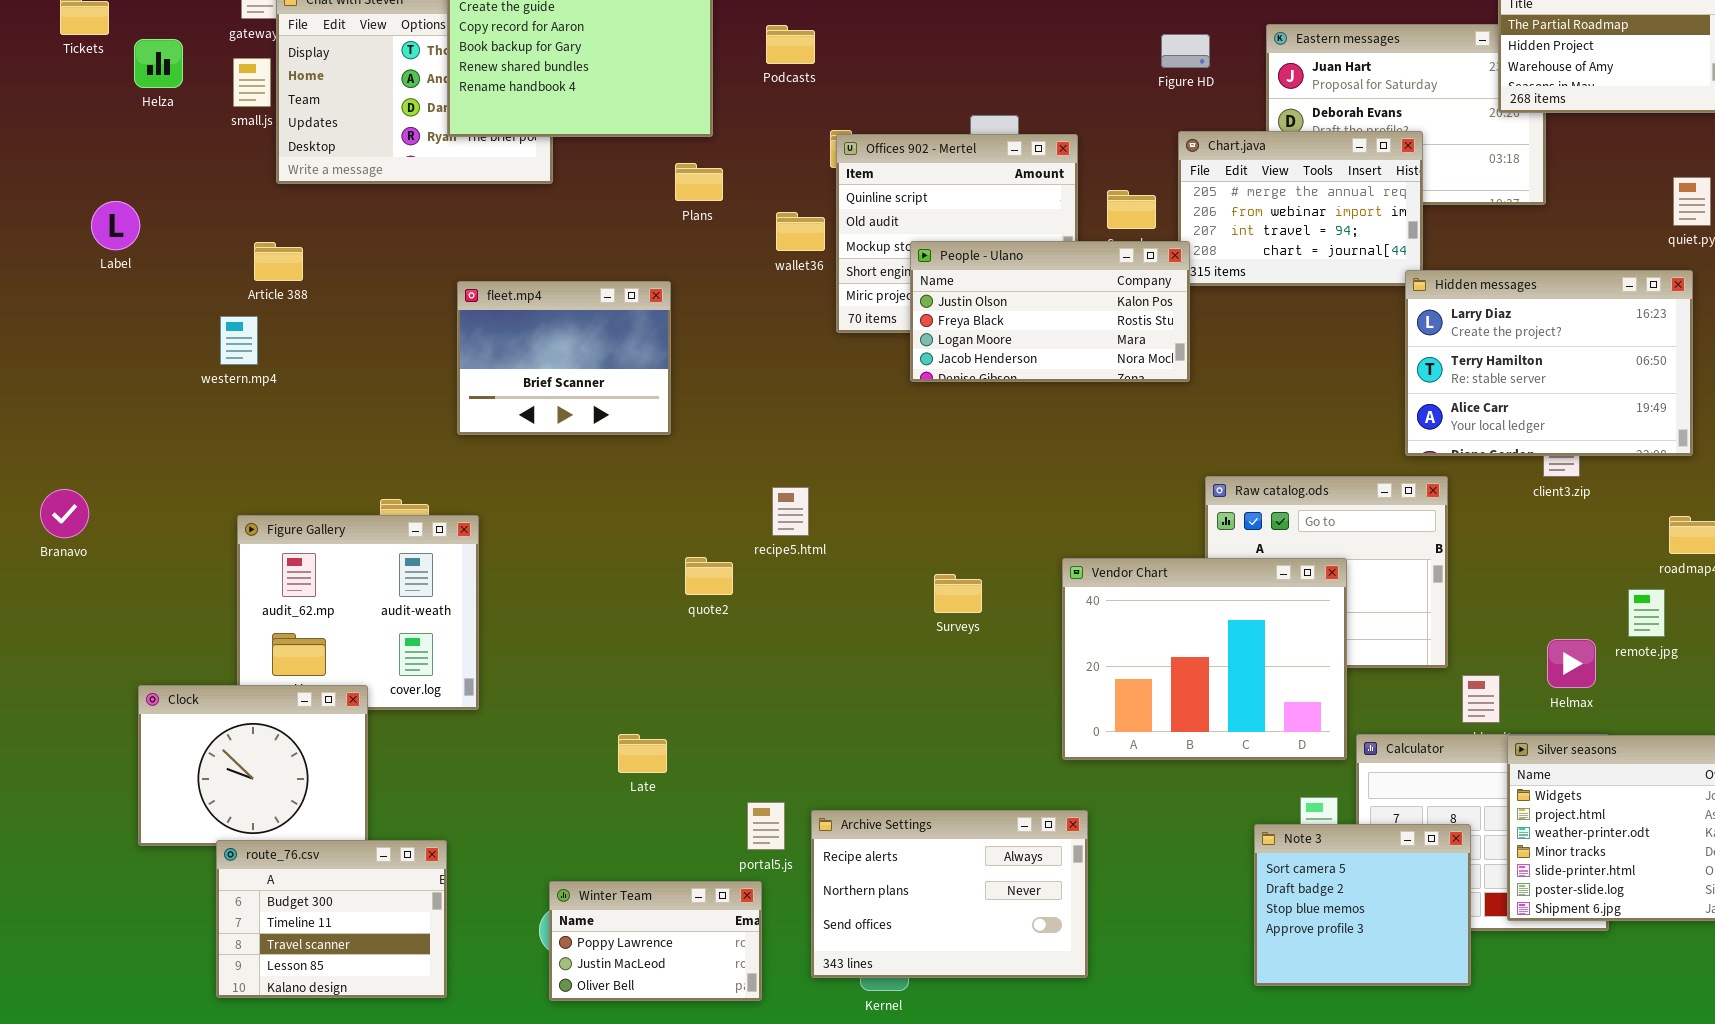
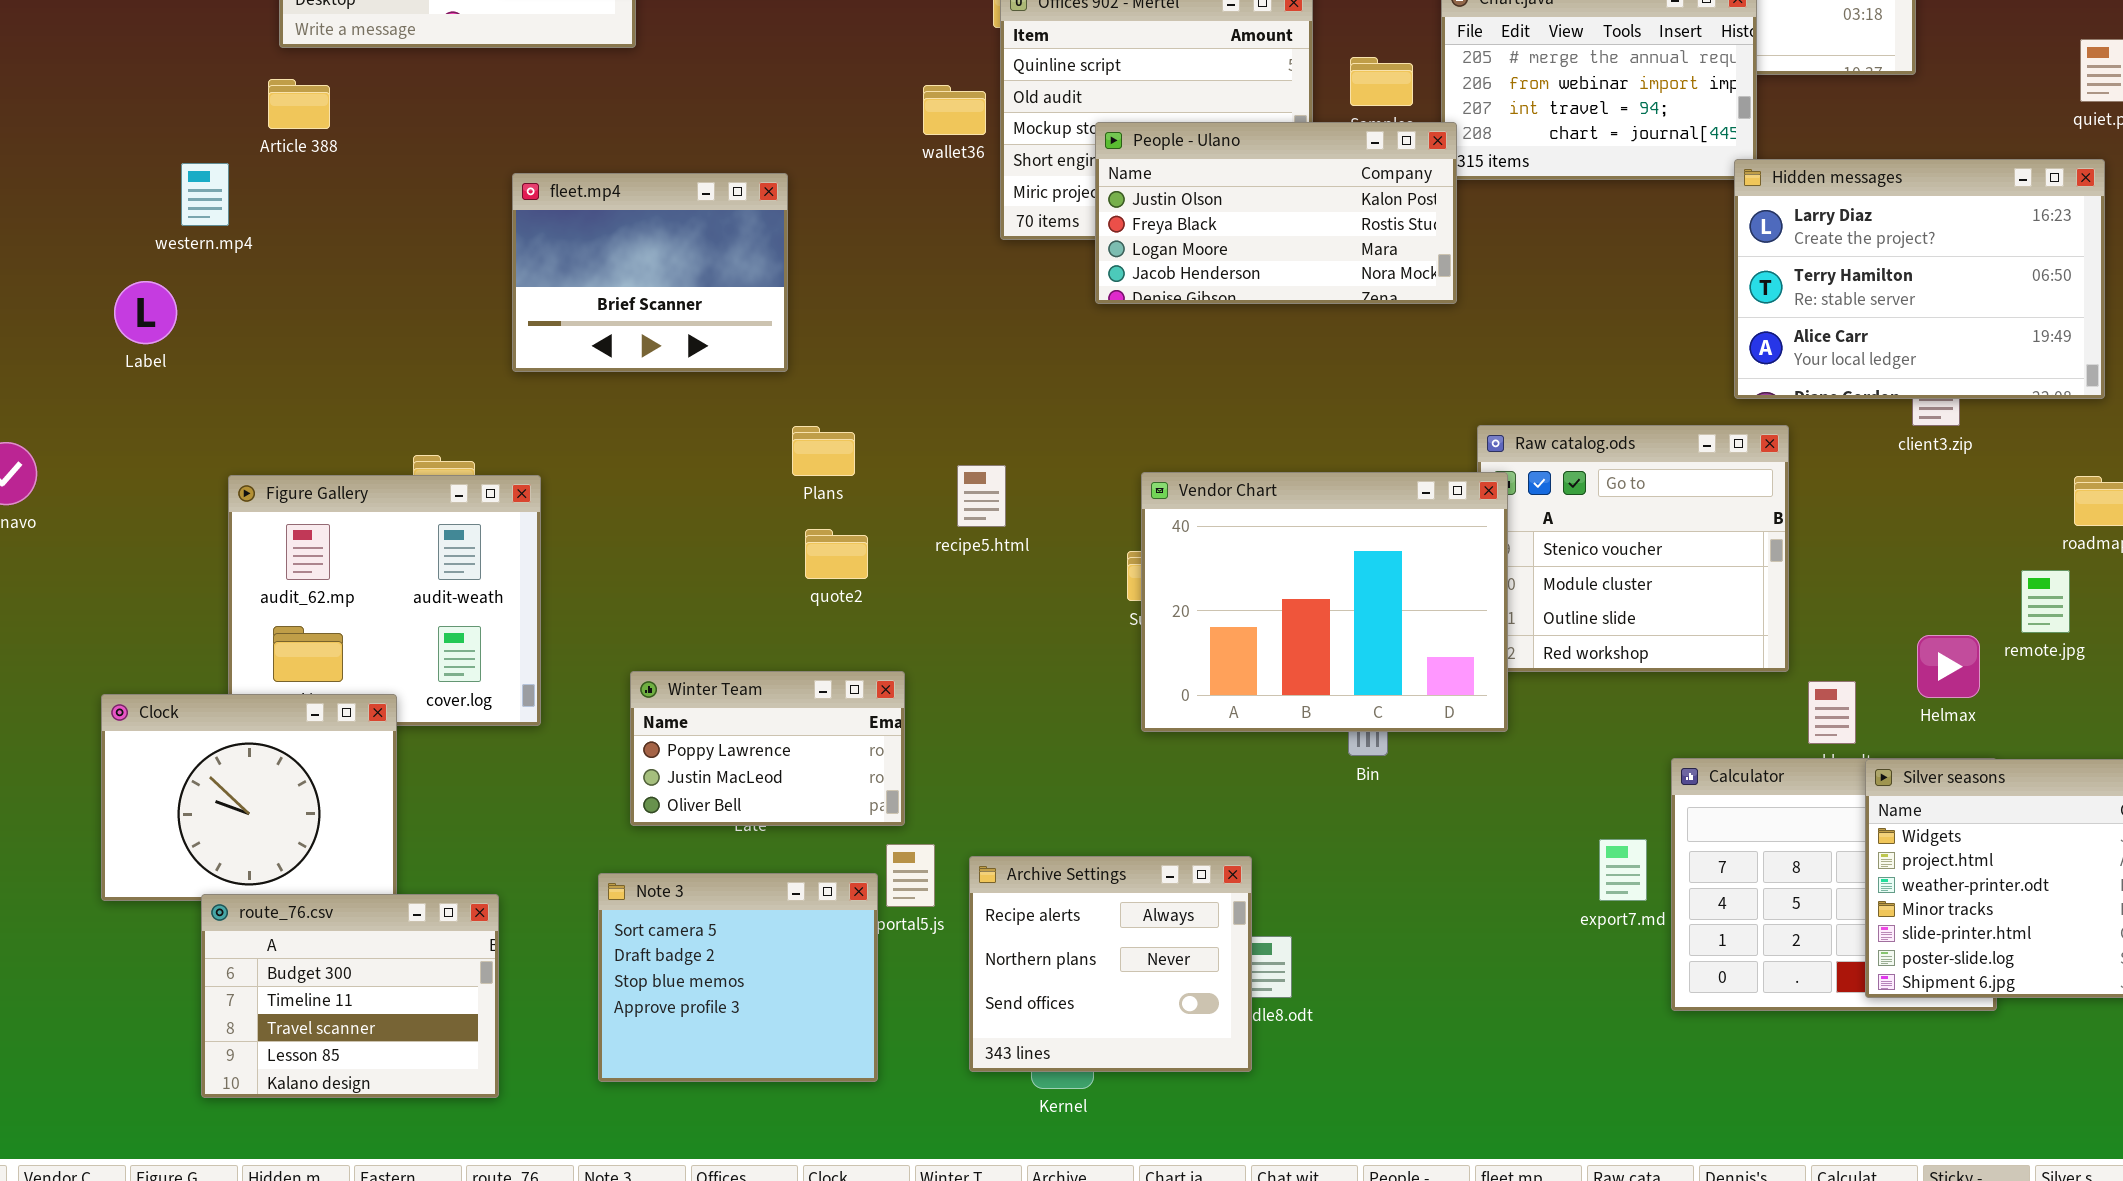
Plans: [675,163,723,201] -> [792,426,855,476], moved
Label: [91,201,140,250] -> [114,281,177,344], moved
Article 388: [254,242,303,281] -> [268,79,330,129], moved
western.mp4: [220,316,258,365] -> [181,163,229,226], moved
recipe5.html: [772,487,809,536] -> [957,465,1006,527], moved
Vendor Chart: [1062,558,1347,760] -> [1141,472,1508,732], moved
Archive Settings: [811,810,1088,978] -> [969,856,1252,1072], resized
Note 3: [1254,824,1471,986] -> [598,873,878,1082], moved
Winter Team: [549,881,762,1001] -> [630,671,905,826], moved

